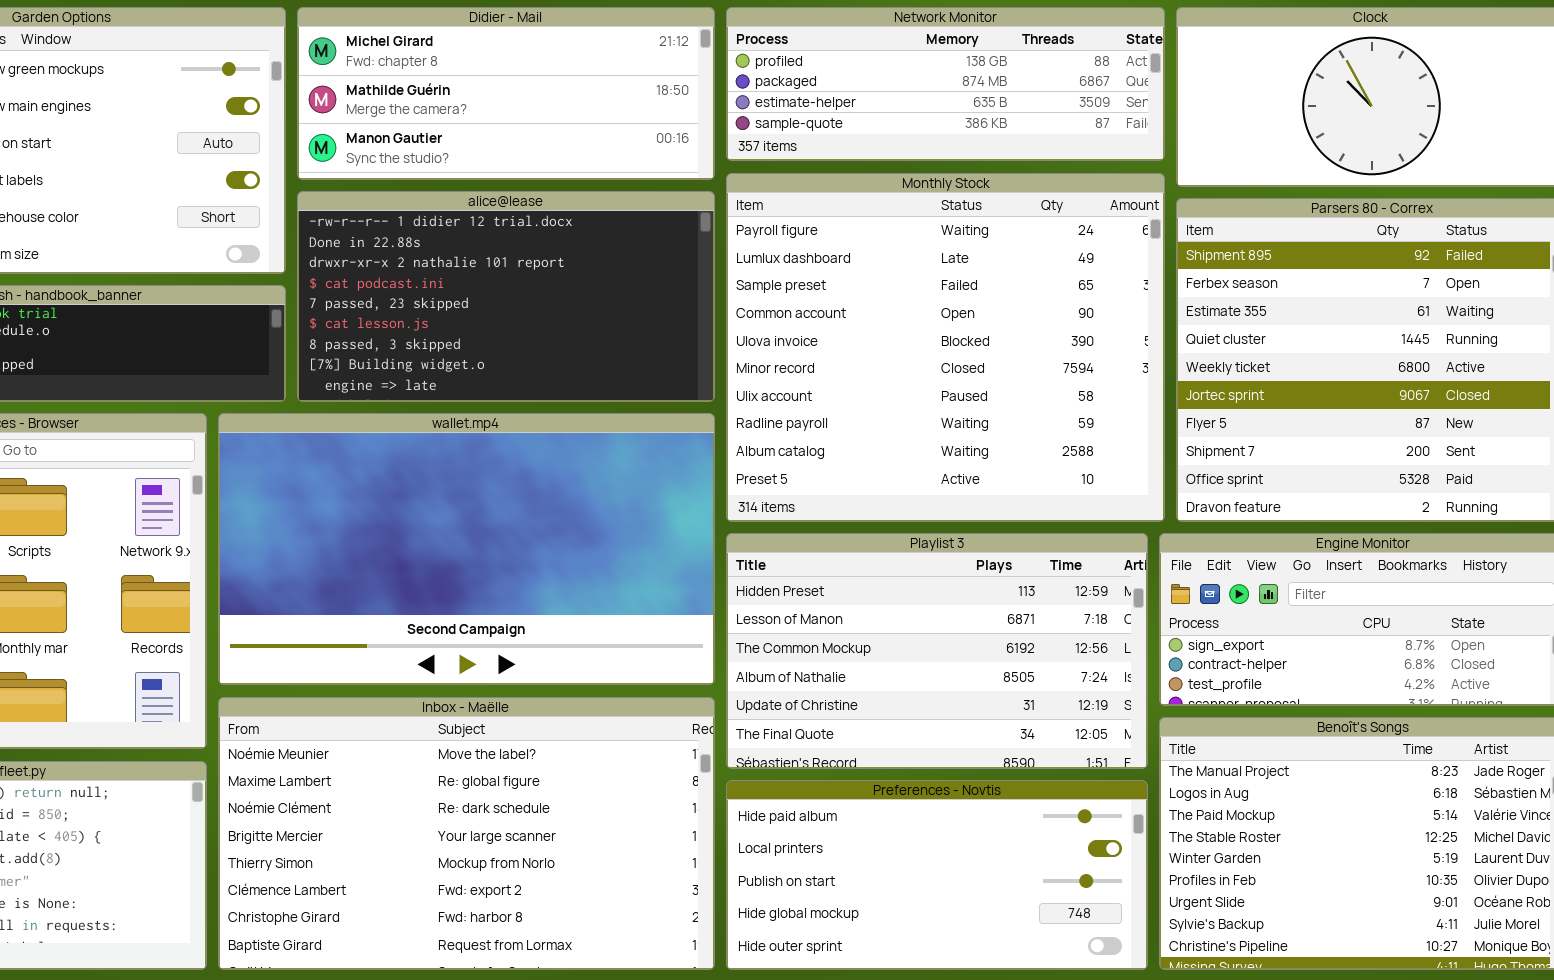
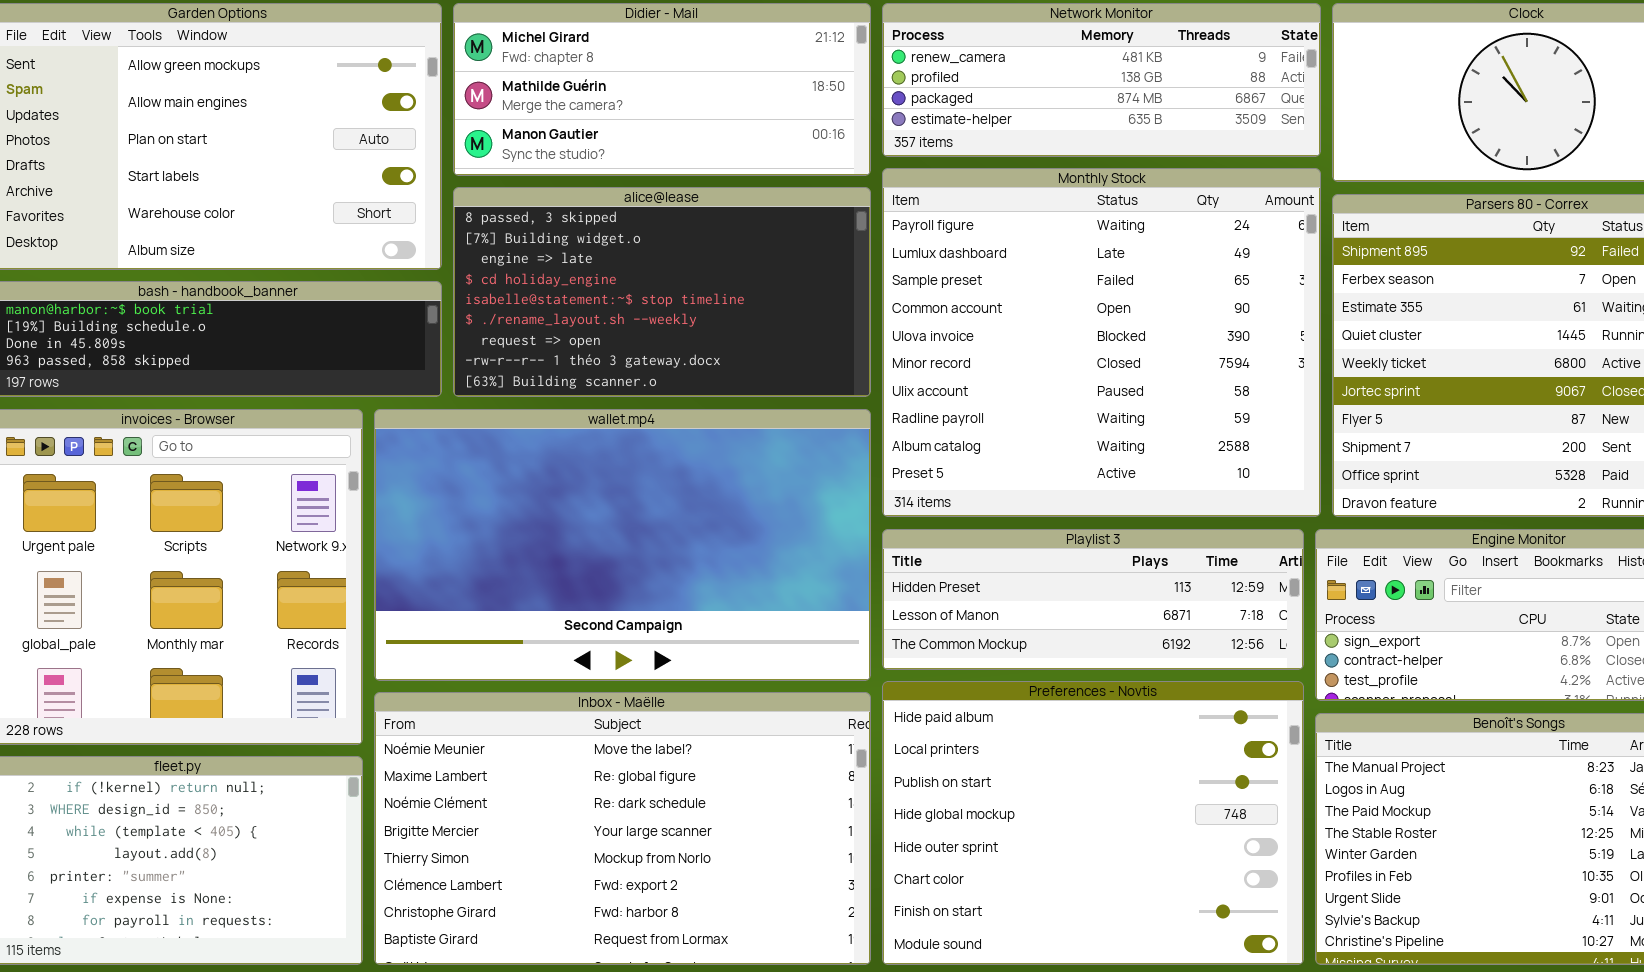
Network Monitor: [726,7,1165,161] -> [882,3,1321,157], scrolled up 1 row
alice@lease: [297,191,715,402] -> [453,187,871,397], scrolled down 6 rows
Playlist 3: [726,533,1148,769] -> [882,529,1304,670], resized
Preferences - Novtis: [726,780,1148,970] -> [882,681,1304,965], resized

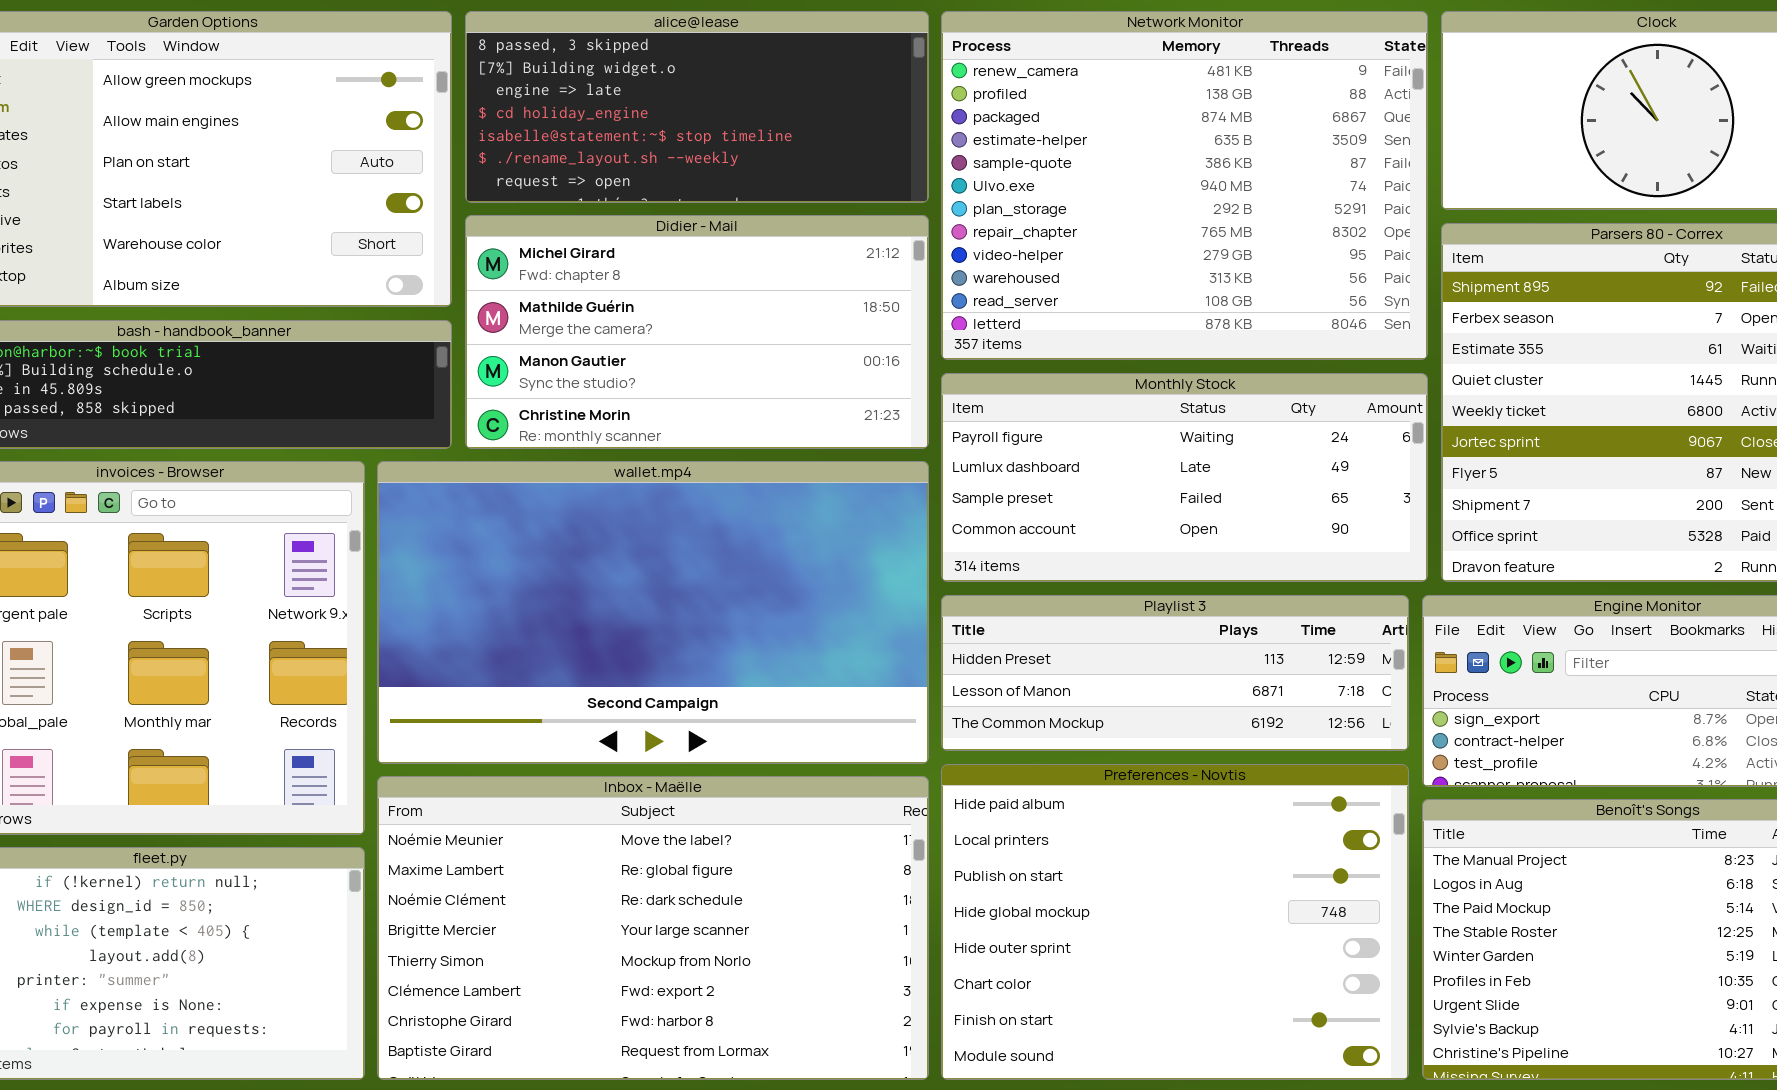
Didier - Mail: [453,3,871,176] -> [465,215,929,449], moved, resized
Network Monitor: [882,3,1321,157] -> [941,11,1428,360], resized
Monthly Stock: [882,168,1321,517] -> [941,373,1428,582], resized
alice@lease: [453,187,871,397] -> [465,11,929,203], moved, resized

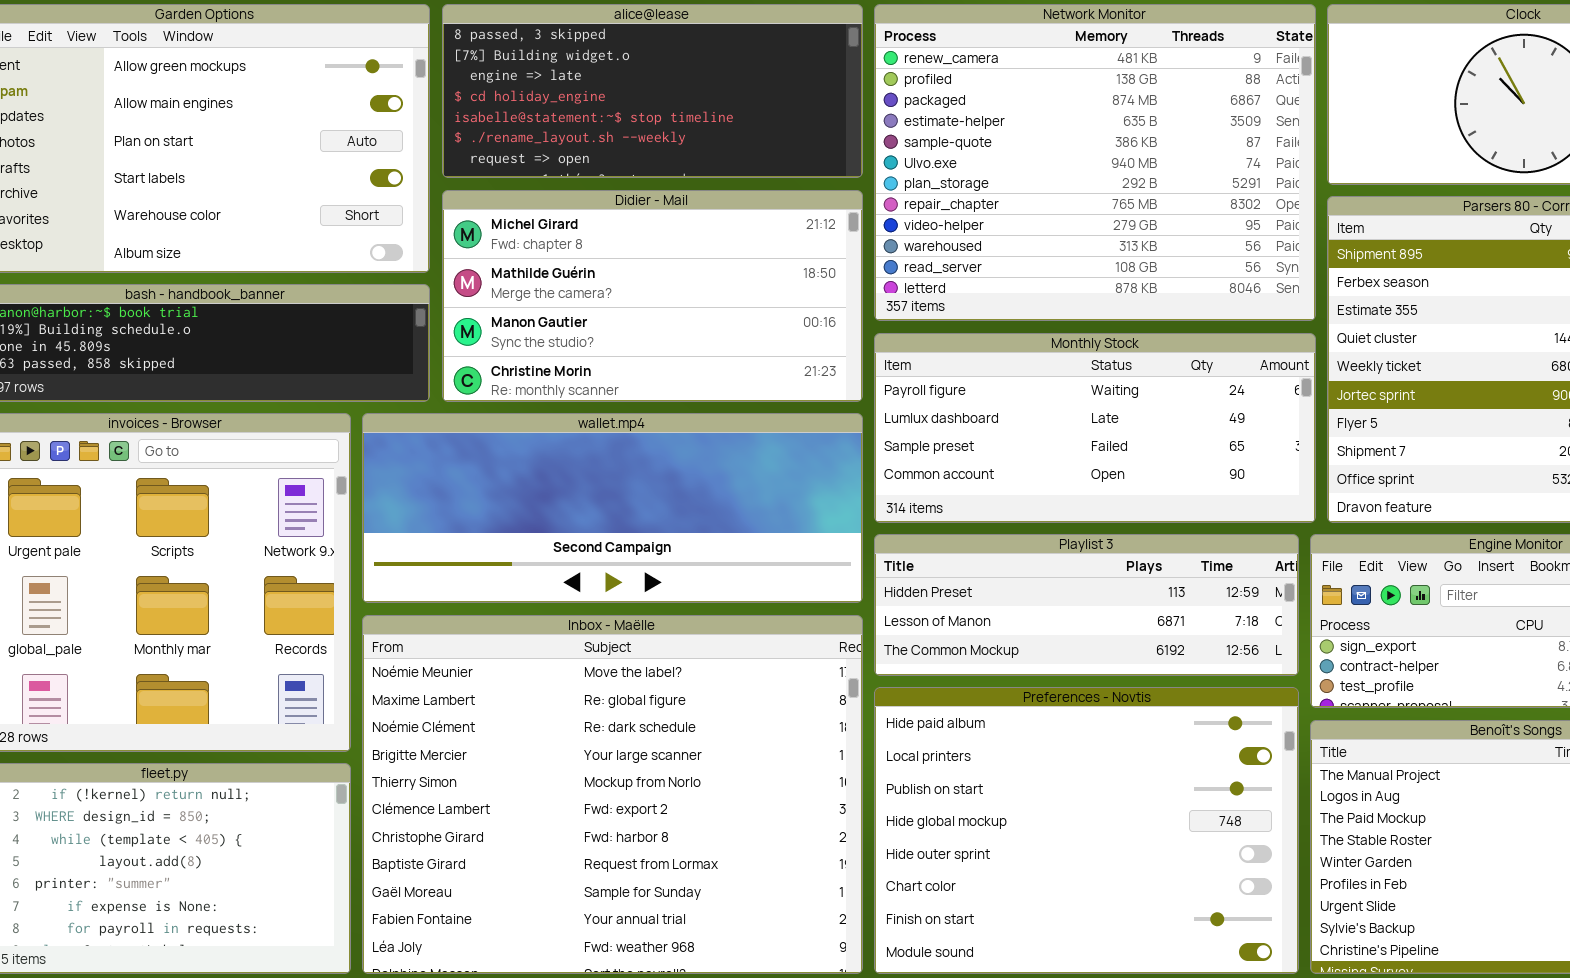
wallet.mp4: [377,461,929,764] -> [362,413,863,603], resized
Inbox - Maëlle: [377,776,929,1080] -> [362,615,863,974], resized

